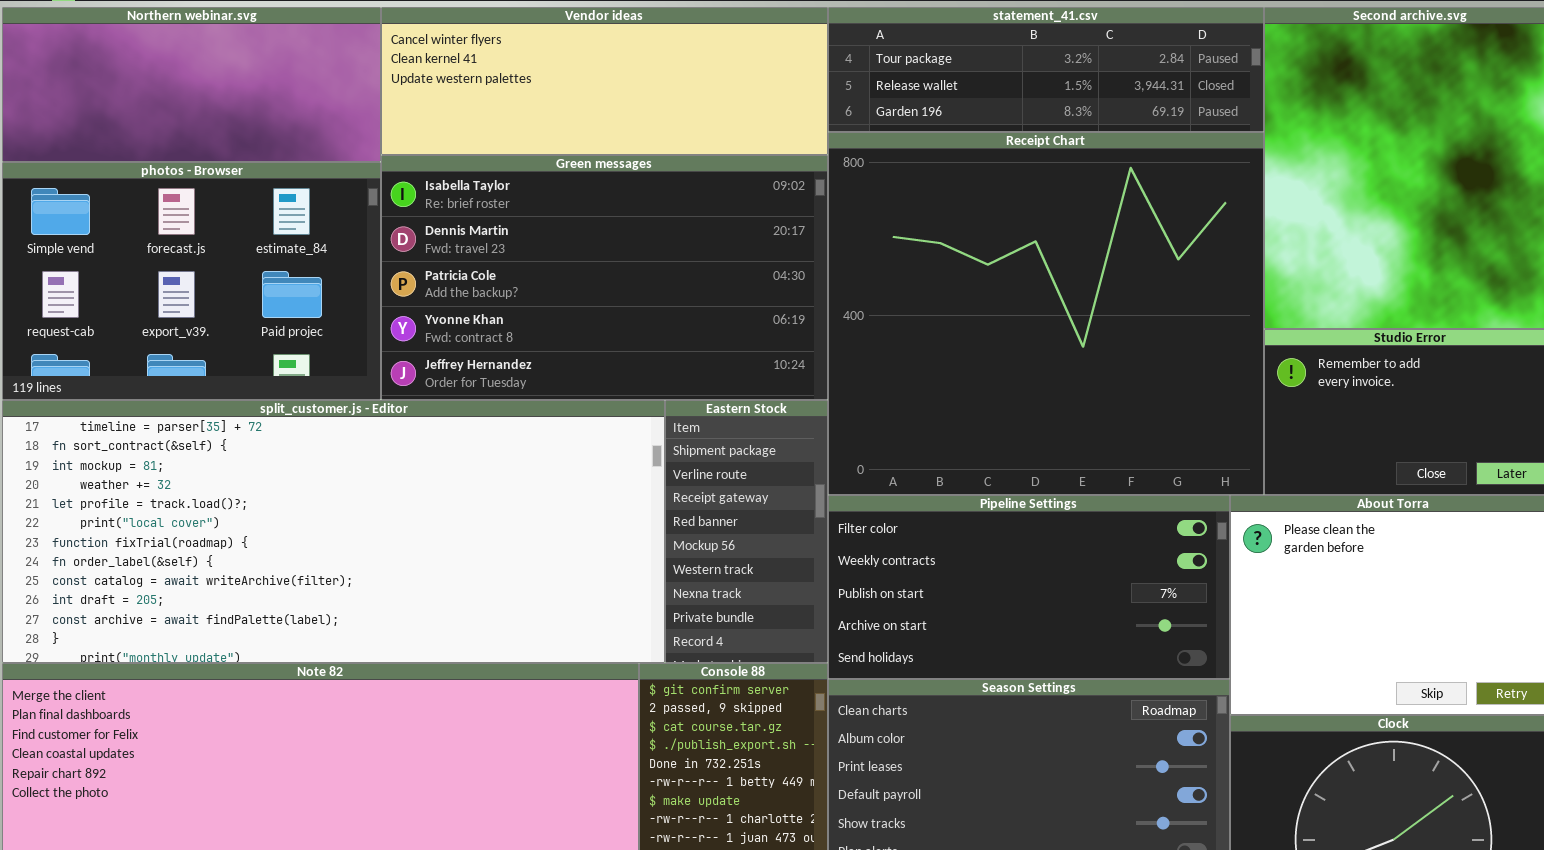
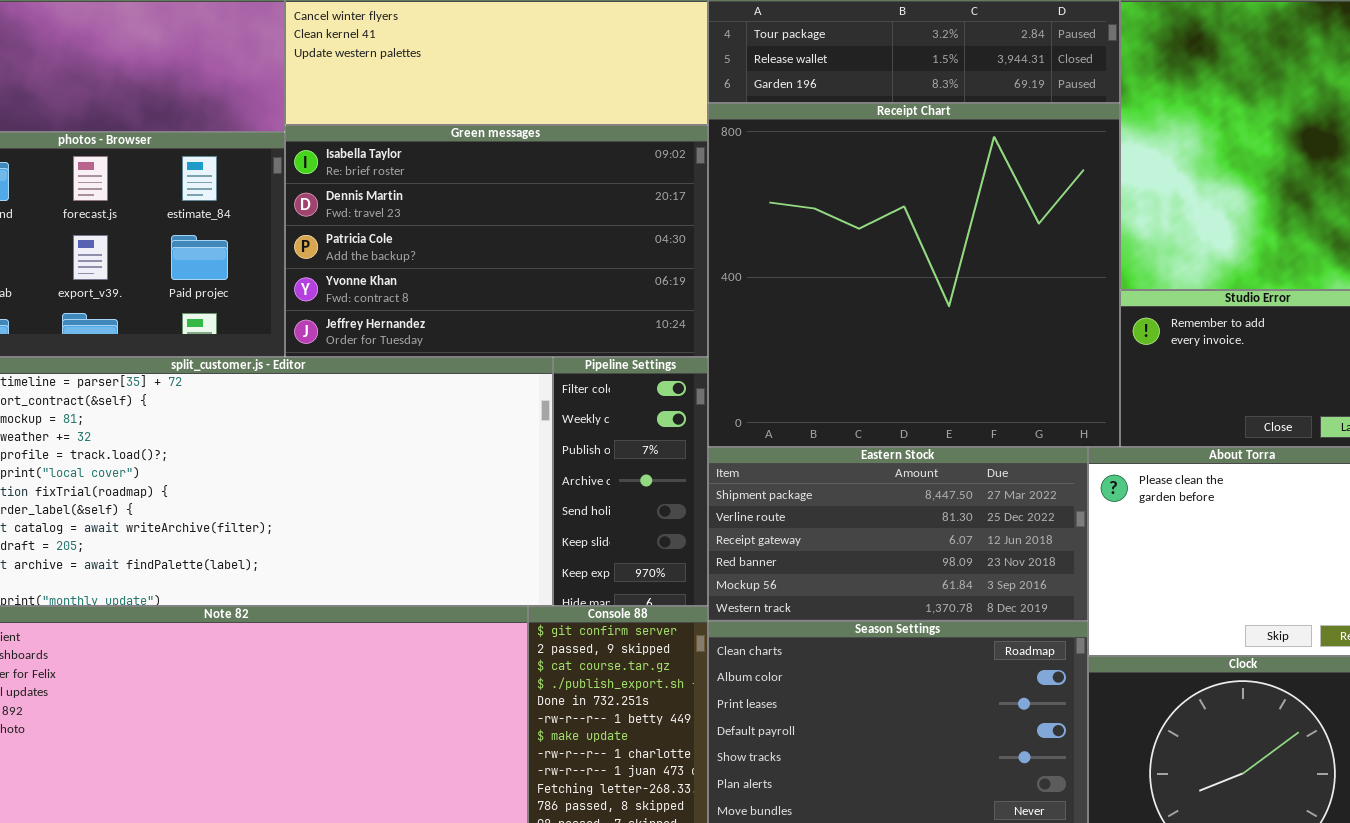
Eastern Stock: [665,400,828,663] -> [708,447,1088,621], moved, resized
Pipeline Settings: [828,495,1230,679] -> [553,357,708,606], moved, resized

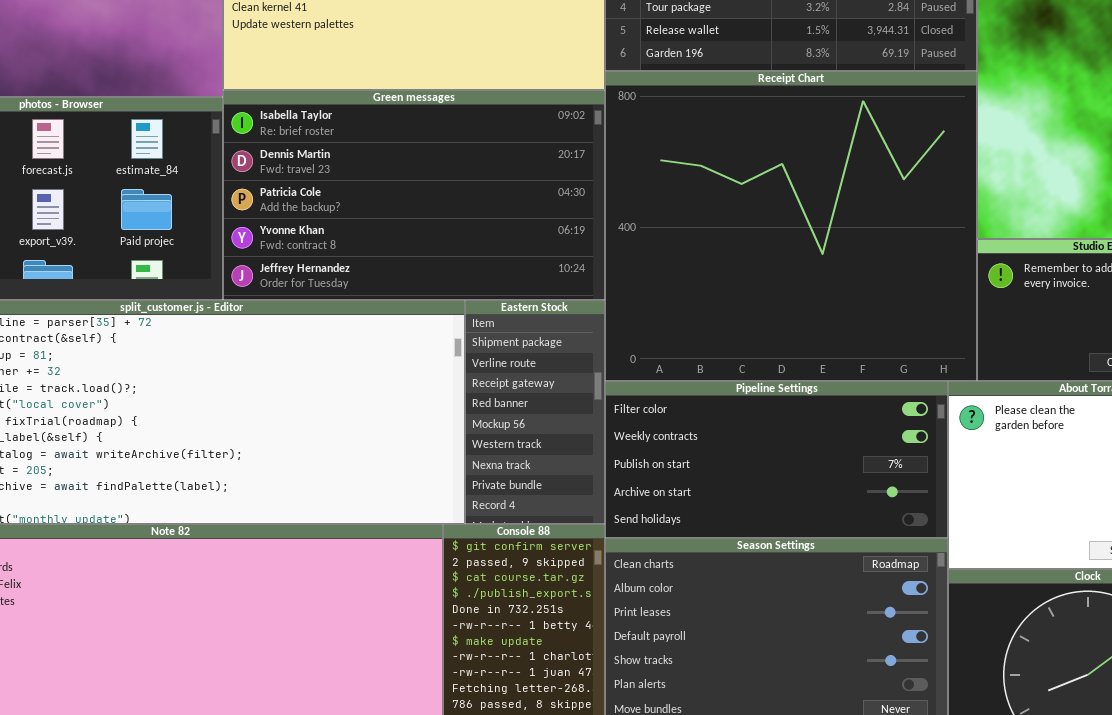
Pipeline Settings: [553,357,708,606] -> [605,381,948,538], moved, resized
Eastern Stock: [708,447,1088,621] -> [465,300,605,524], moved, resized

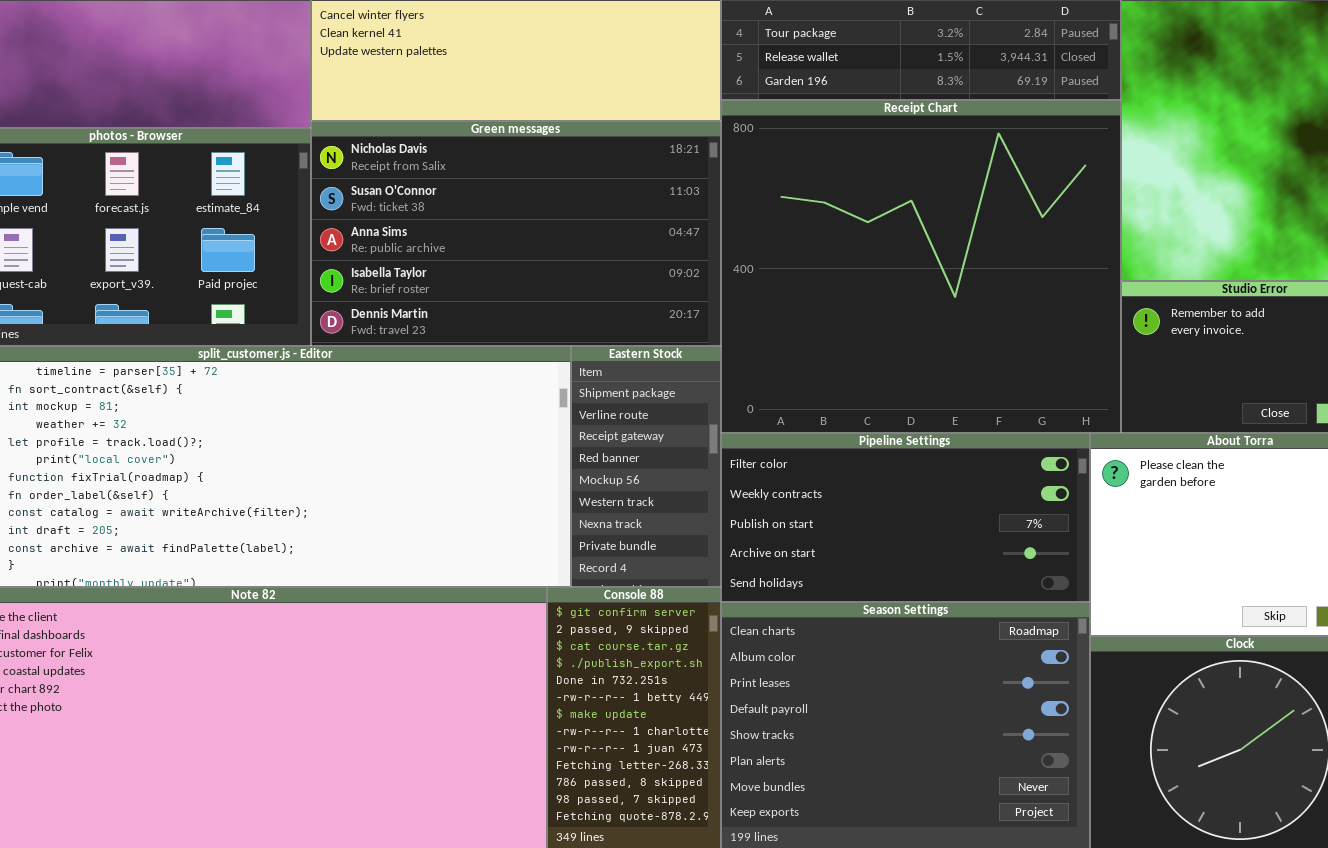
Green messages: [223,90,605,300] -> [311,121,721,346], scrolled up 3 rows

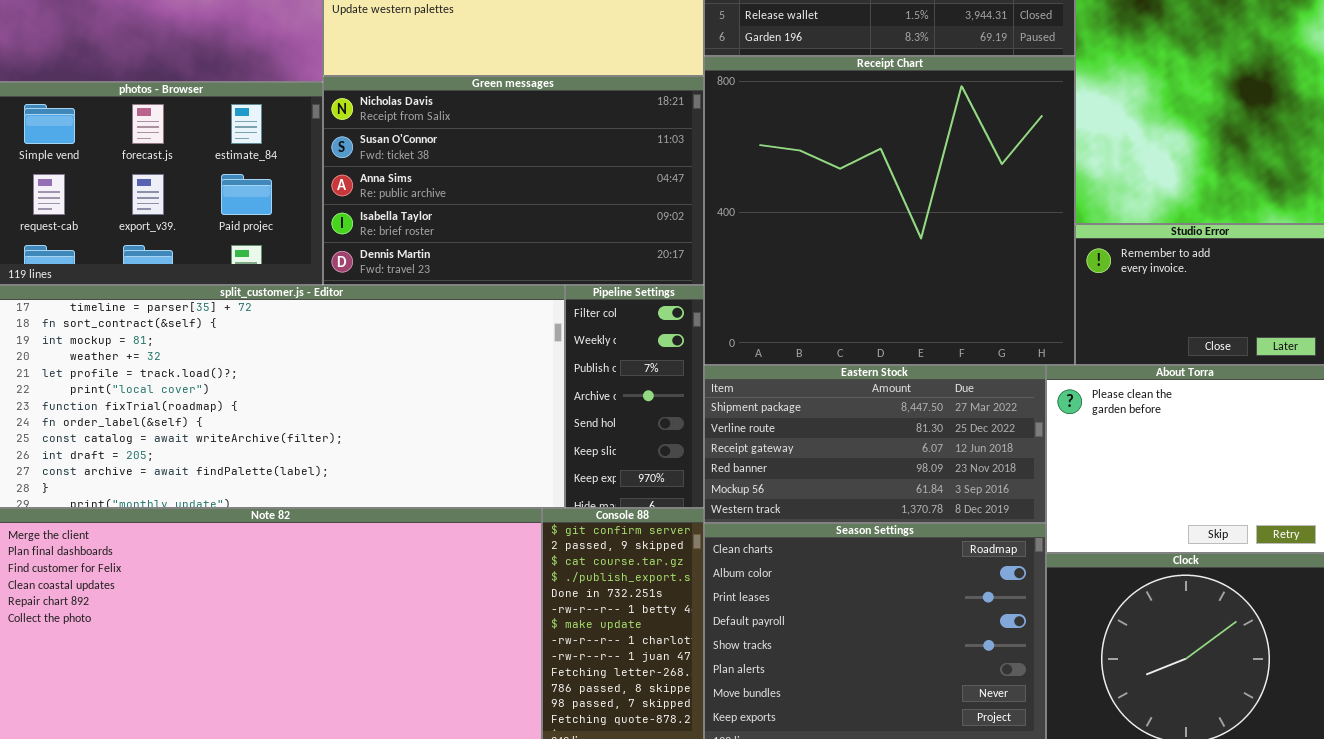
Eastern Stock: [571,346,721,587] -> [704,365,1046,523], moved, resized
Pipeline Settings: [721,433,1090,602] -> [565,285,704,508], moved, resized

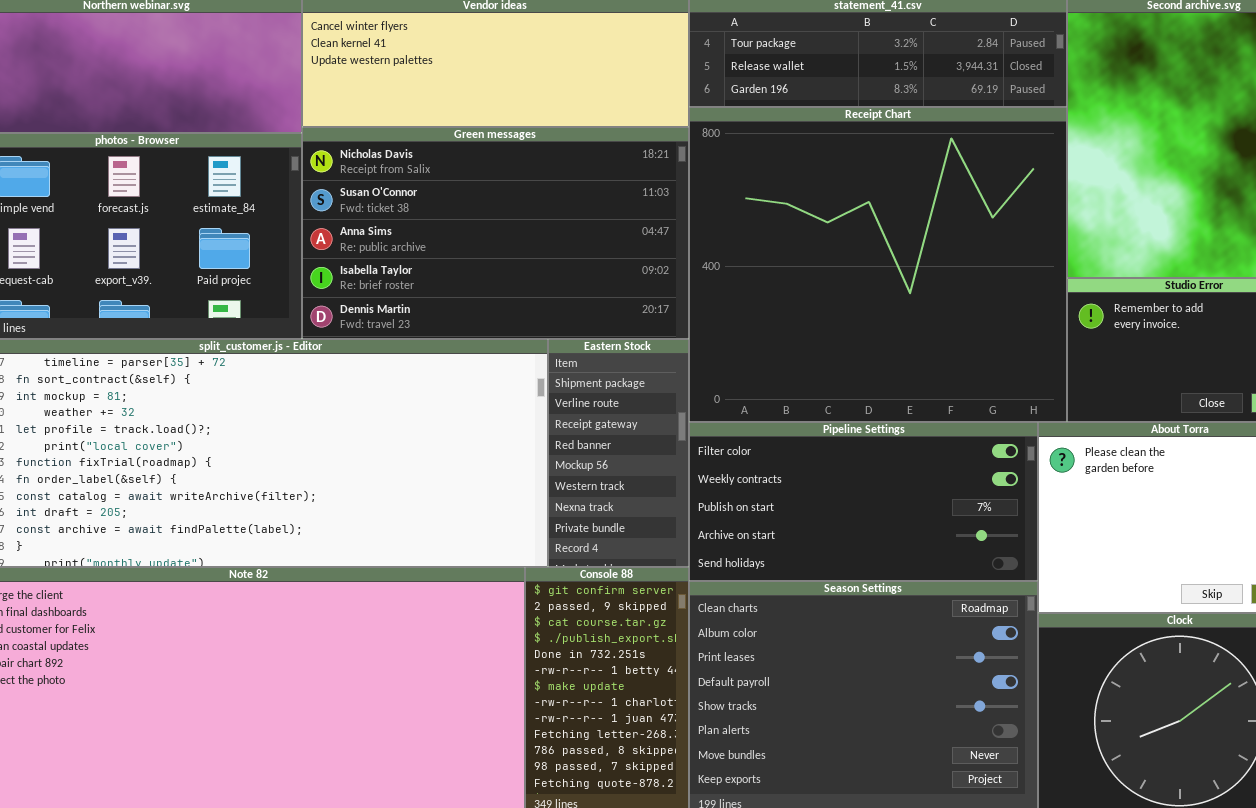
Pipeline Settings: [565,285,704,508] -> [689,422,1038,581], moved, resized
Eastern Stock: [704,365,1046,523] -> [548,339,689,567], moved, resized

